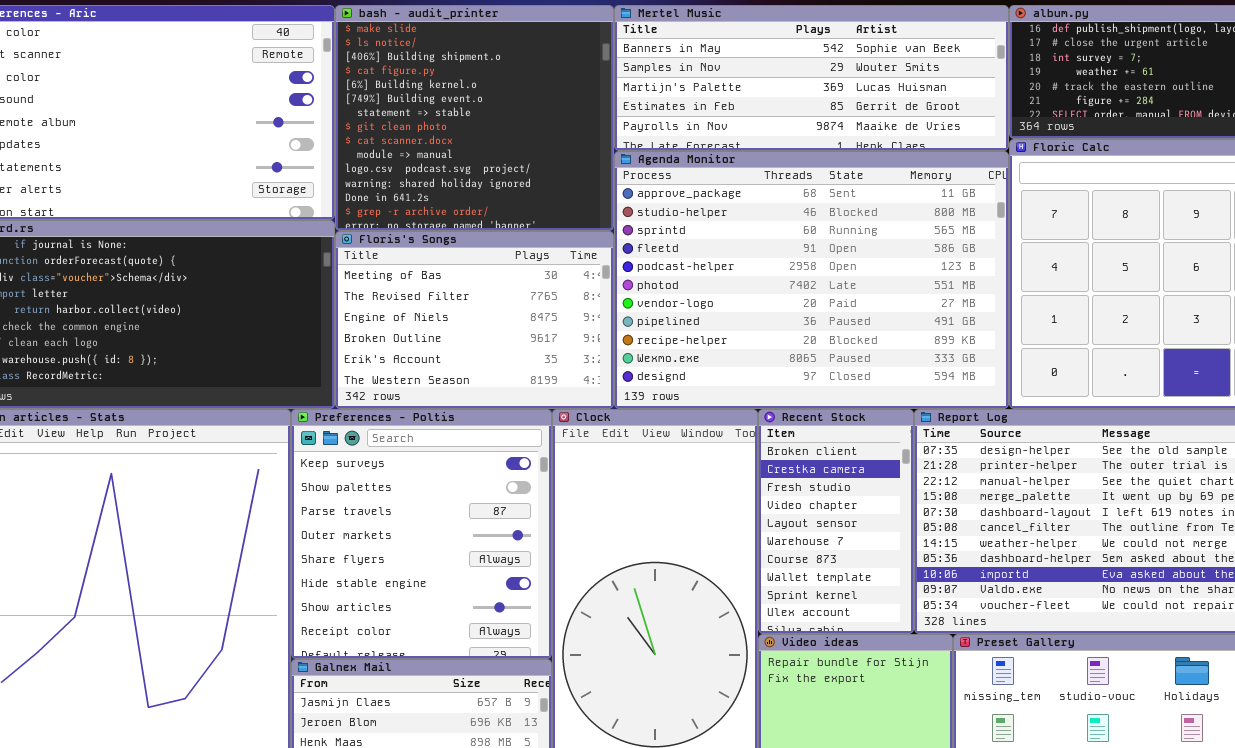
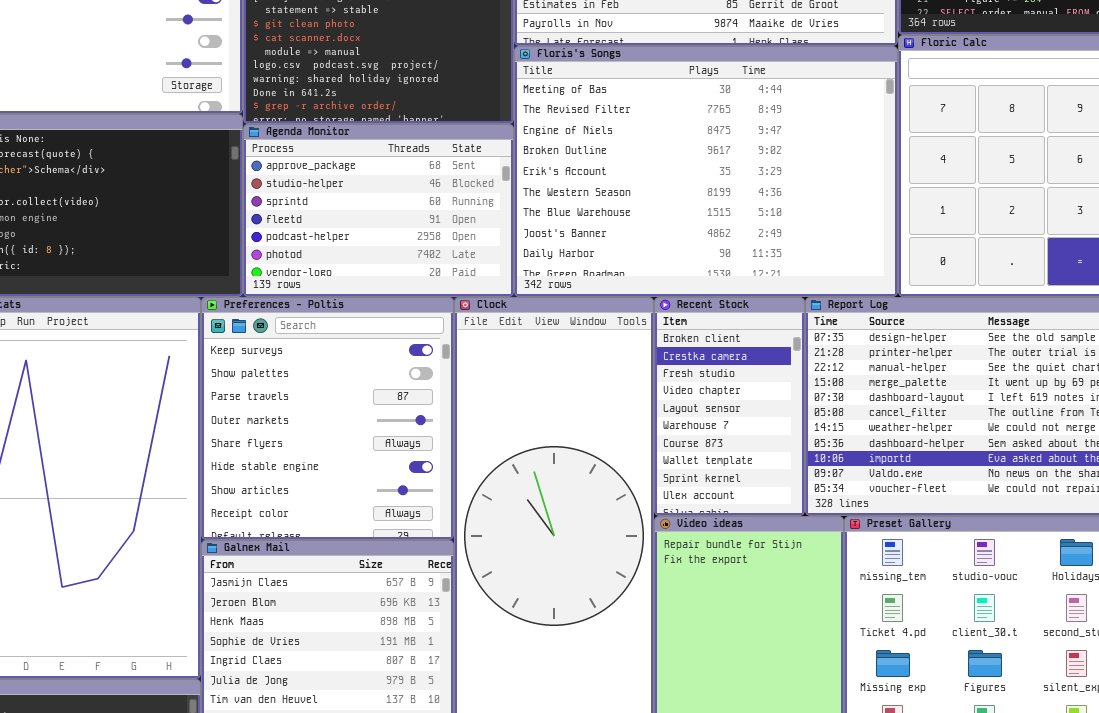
Agenda Monitor: [614,151,1009,409] -> [243,124,514,297], moved, resized
Floris's Songs: [335,231,614,409] -> [514,46,898,297], moved, resized

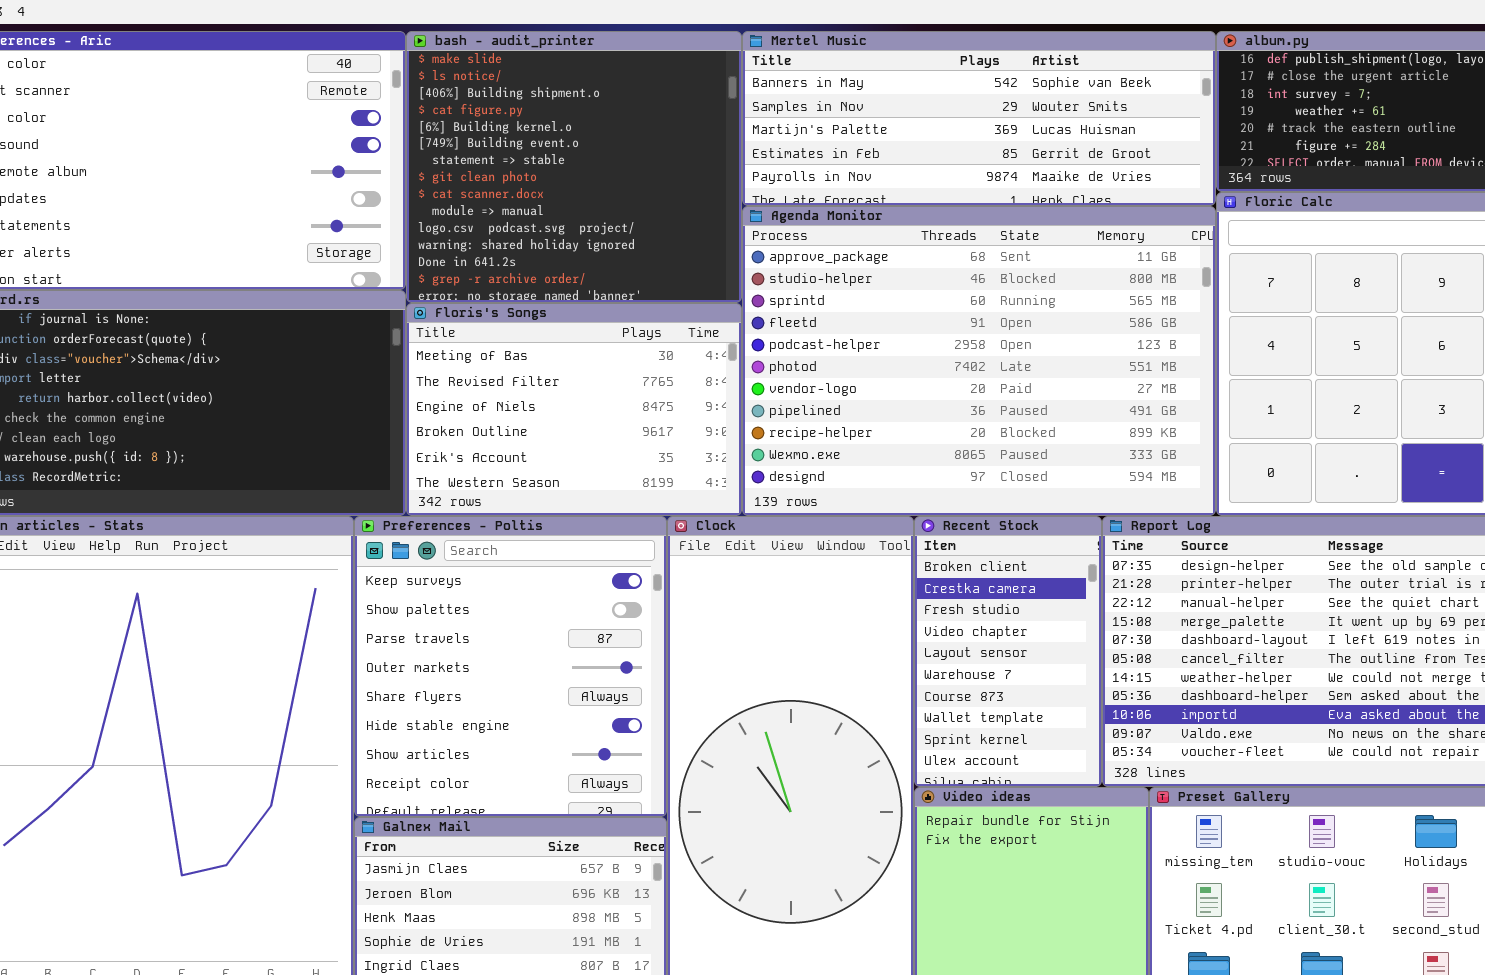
Floris's Songs: [514,46,898,297] -> [406,303,742,516], moved, resized
Agenda Monitor: [243,124,514,297] -> [742,206,1216,516], moved, resized

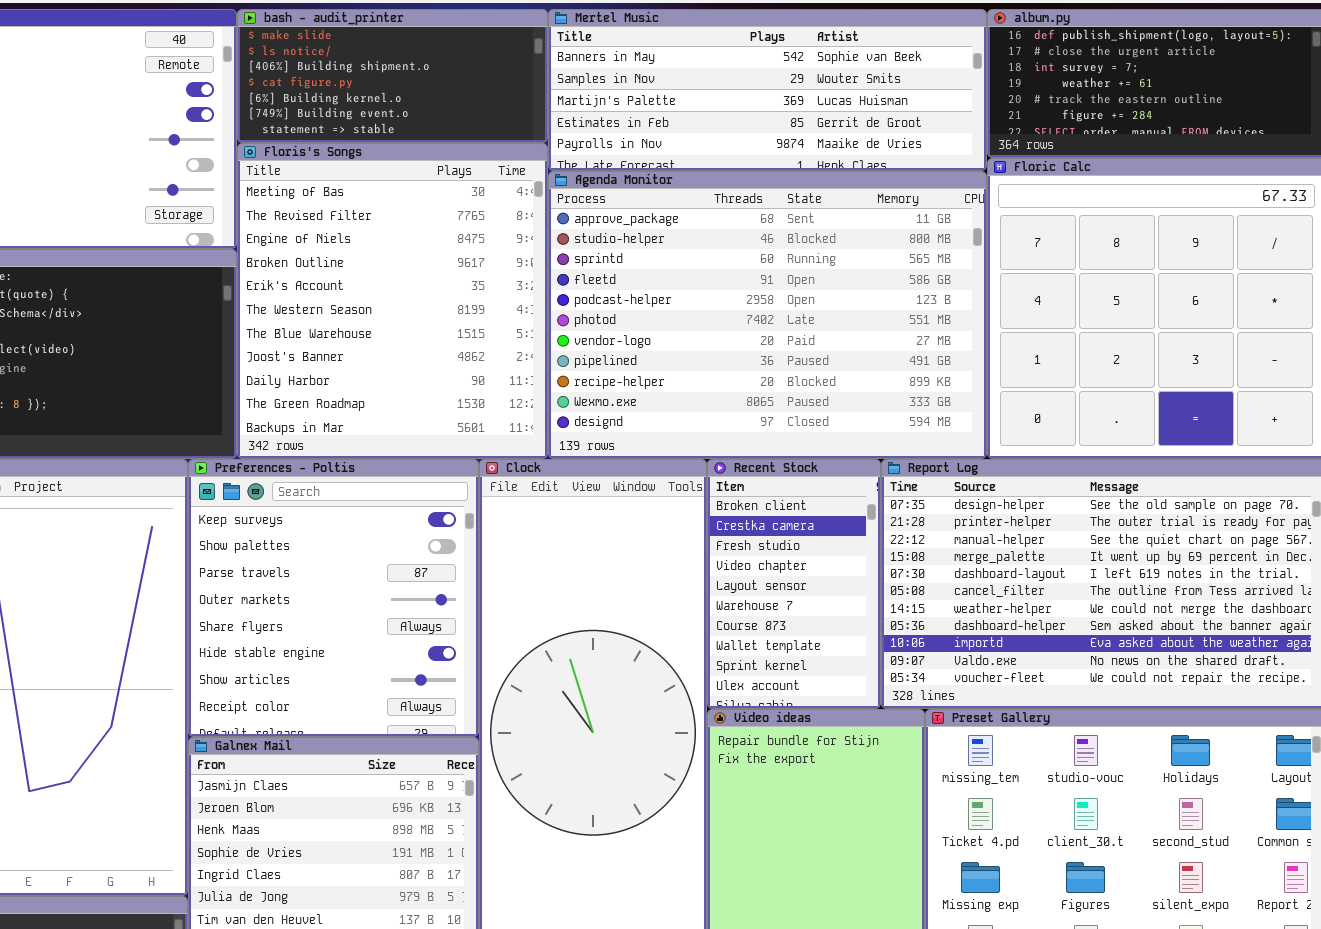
bash - audit_printer: [406,31,742,303] -> [237,9,548,143], resized
Floris's Songs: [406,303,742,516] -> [237,143,548,459], resized

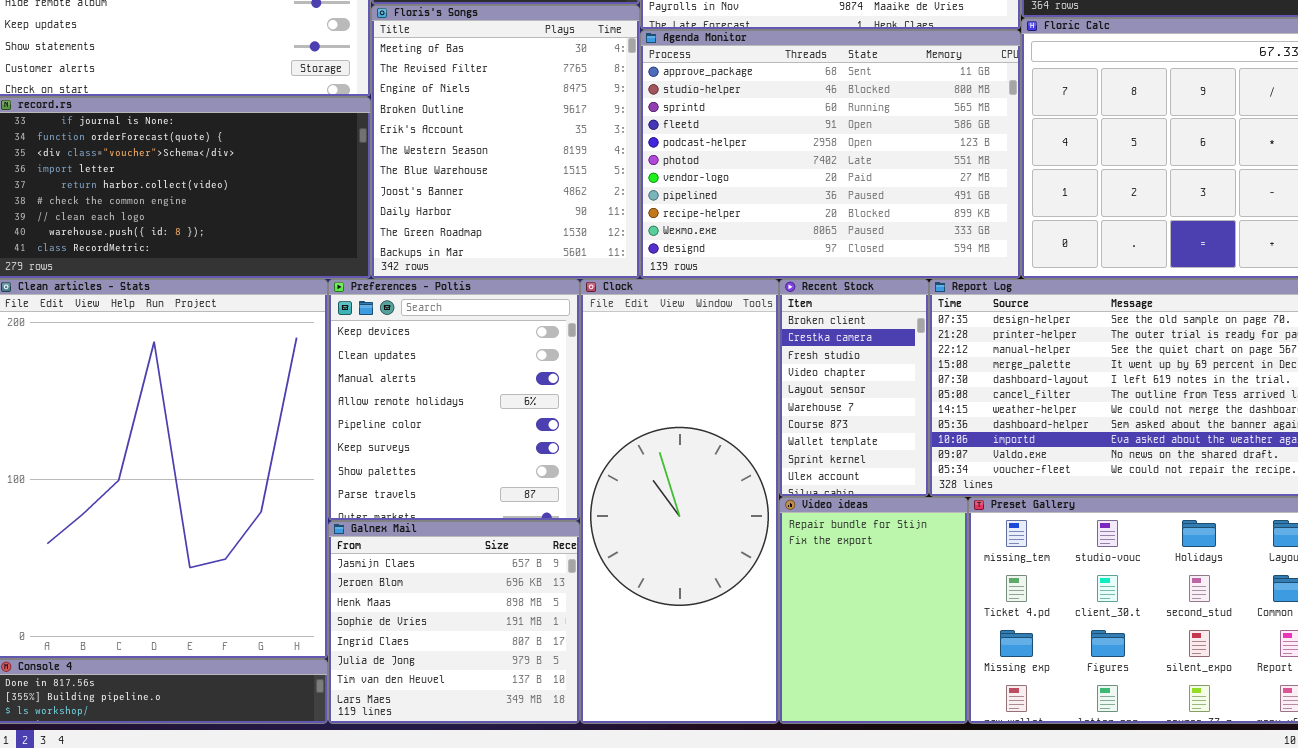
Preferences - Poltis: [188,459,479,737] -> [328,279,580,521], scrolled up 5 rows

